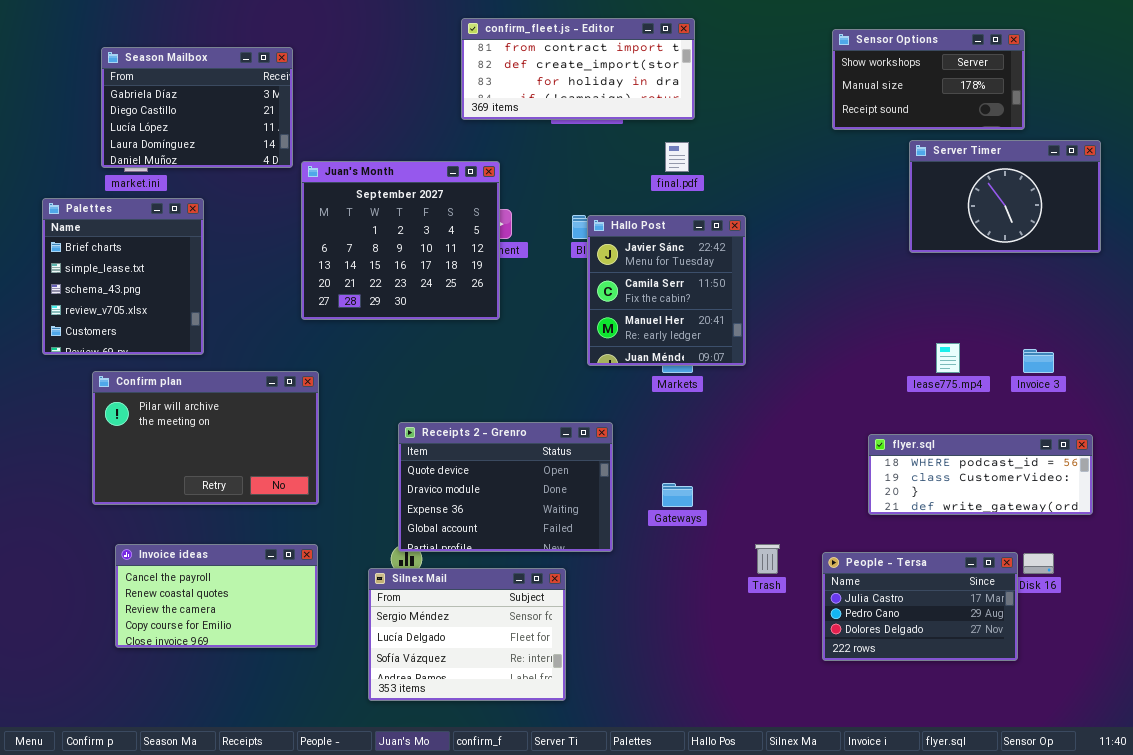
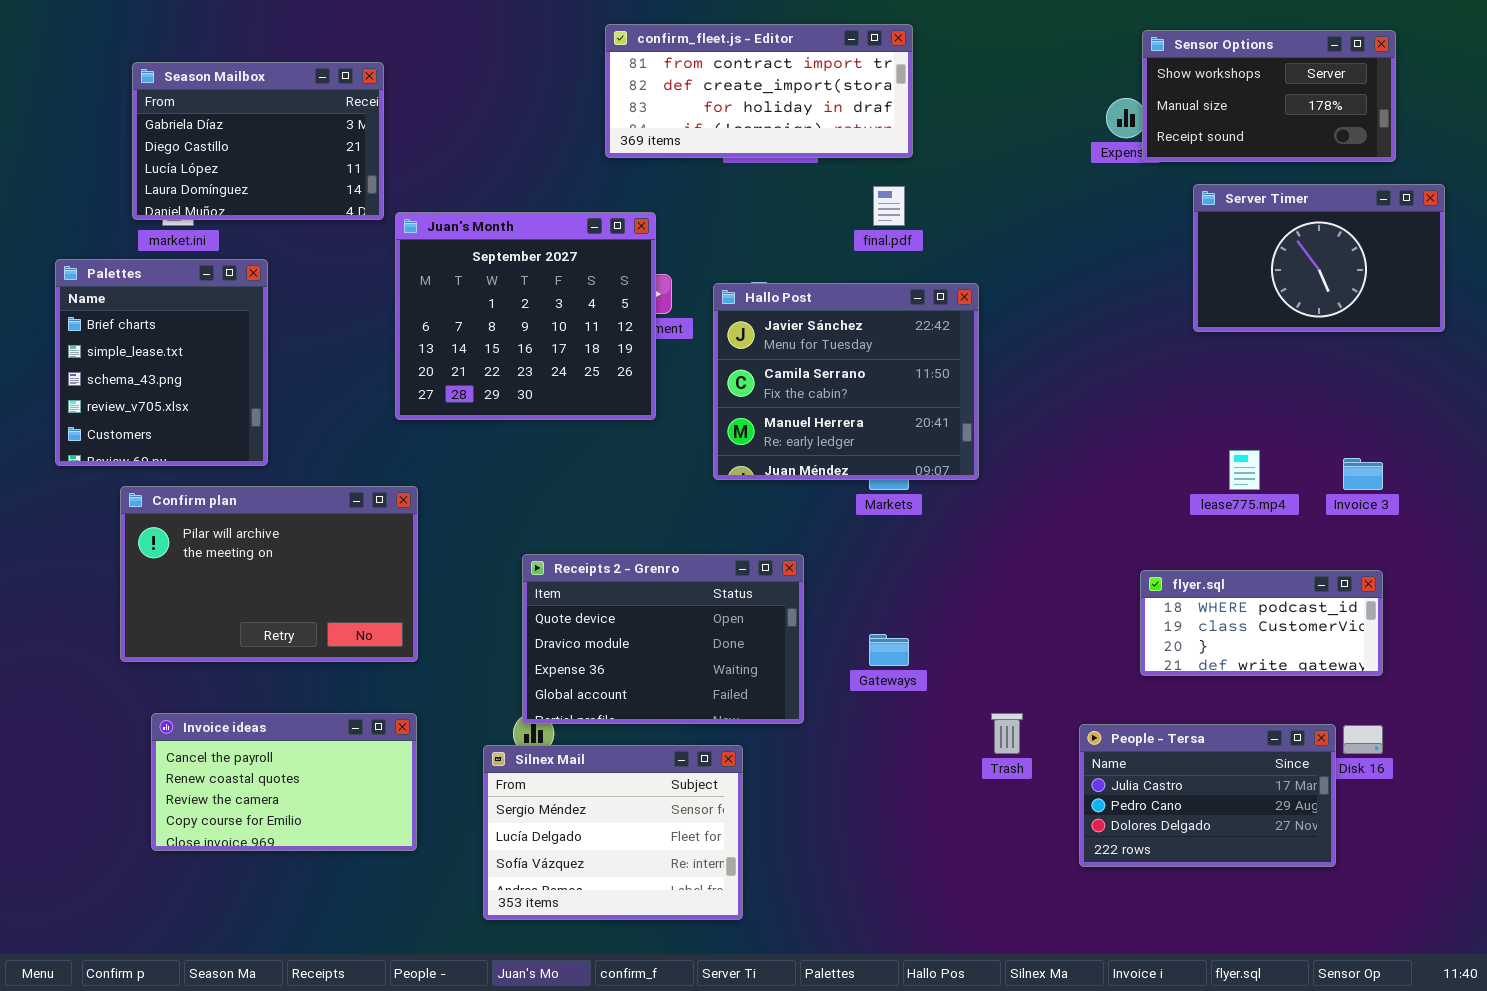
Sensor Options: [832,29,1025,130] -> [1142,30,1396,162], moved
Hallo Post: [587,215,746,366] -> [713,283,979,480], resized
flyer.sql: [868,434,1093,515] -> [1140,570,1383,676], resized

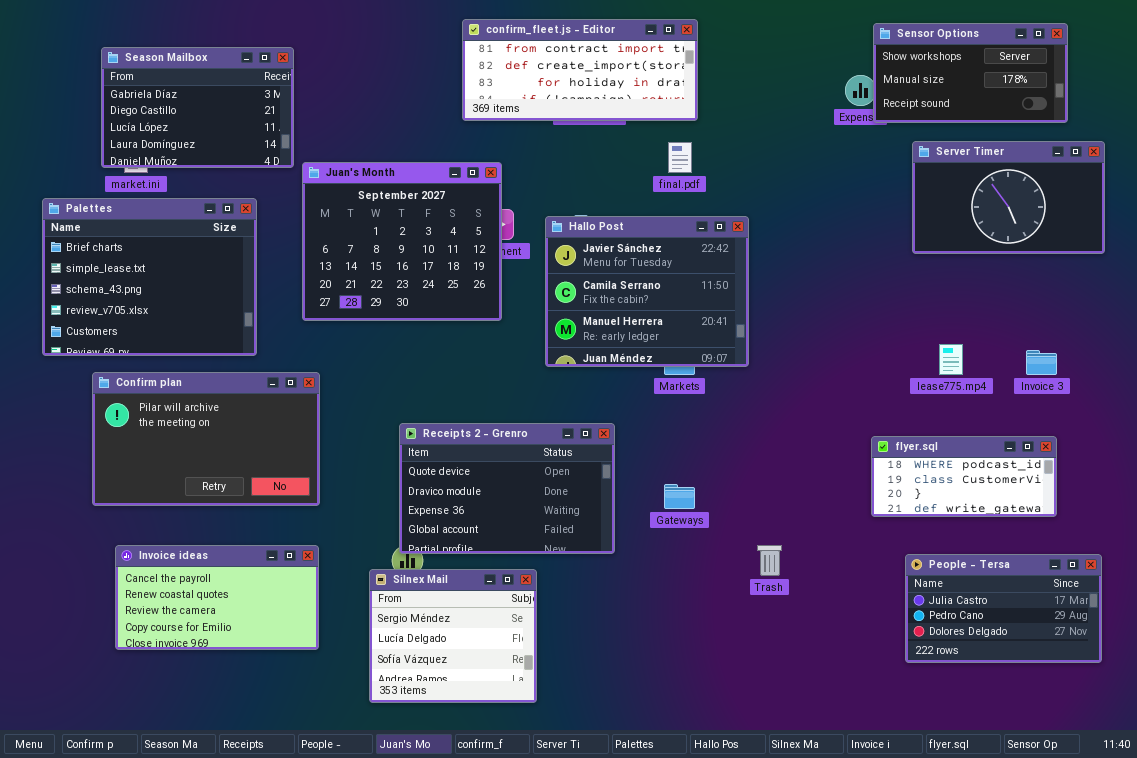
Palettes: [55,259,268,466] -> [42,198,257,356], resized
People - Tersa: [1079,724,1336,867] -> [905,554,1102,663], moved
Silnex Mail: [483,745,743,920] -> [369,569,537,703], resized

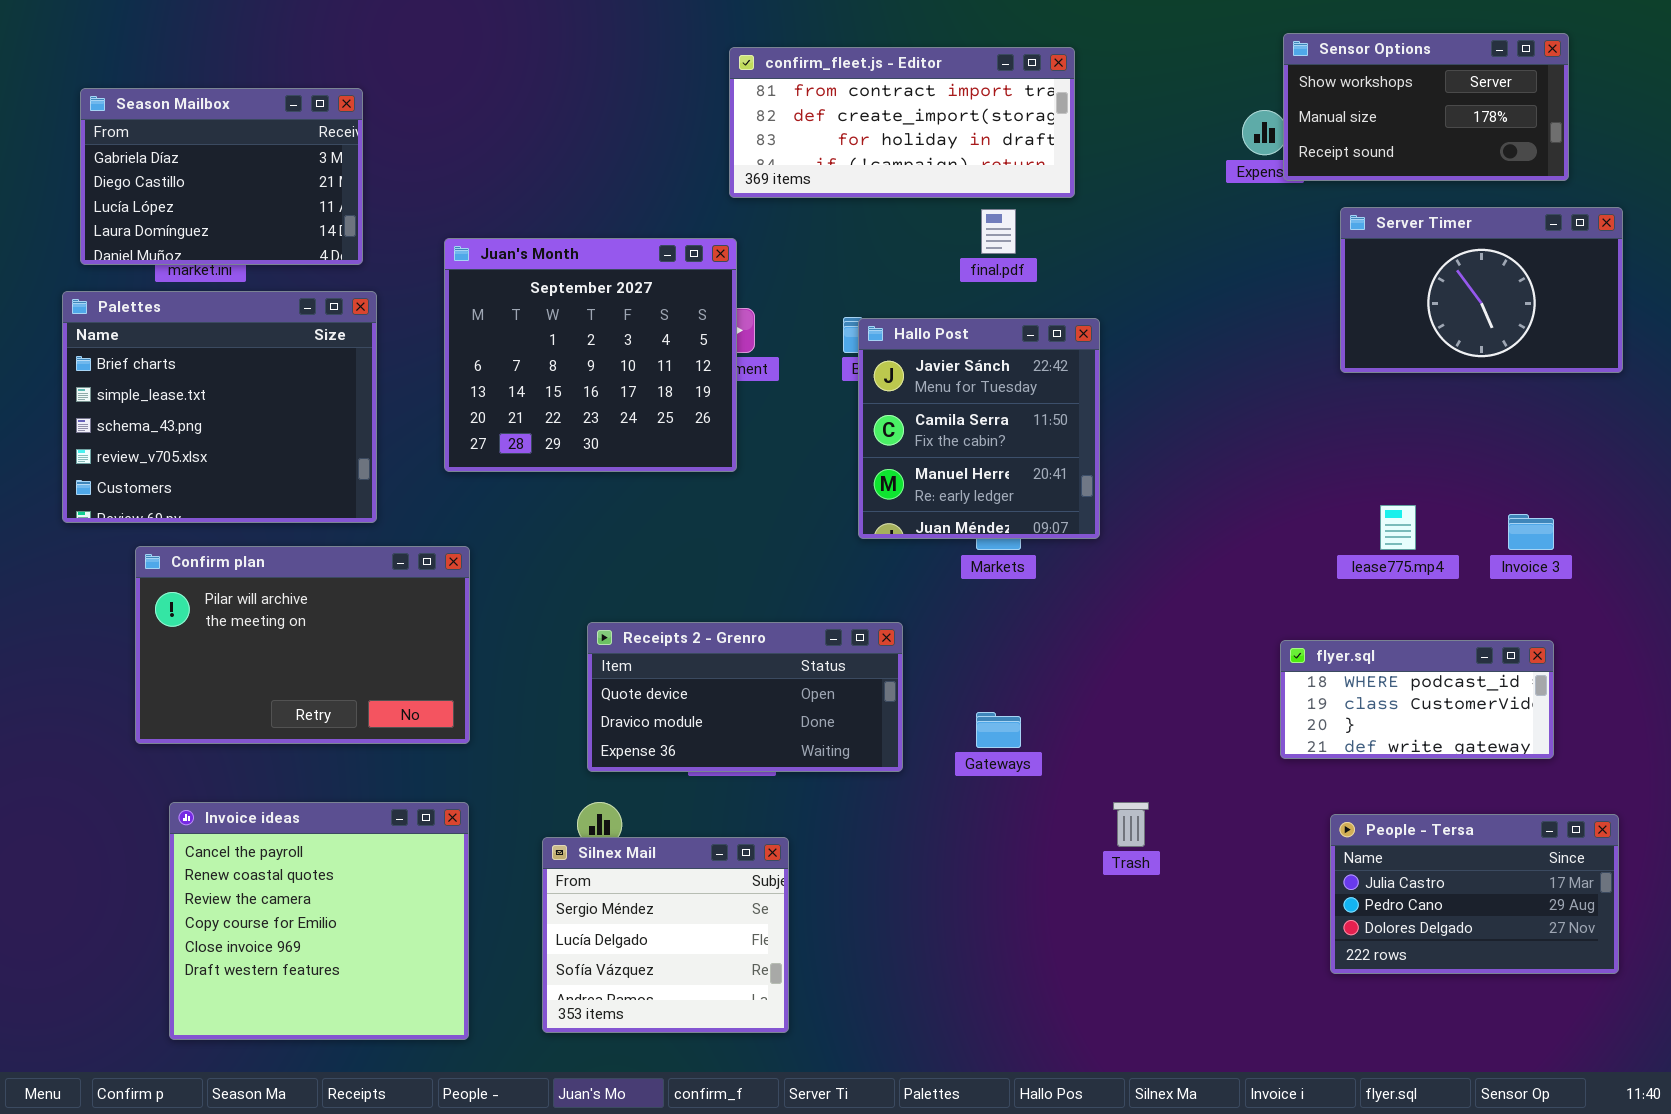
confirm_fleet.js - Editor: [462,19,698,121] -> [729,47,1075,198], moved
Season Mailbox: [101,47,294,168] -> [80,88,363,265], moved
Hallo Post: [545,216,749,367] -> [858,318,1100,539], resized
Receipts 2 - Grenro: [399,423,615,554] -> [587,622,903,772], resized
Invoice ideas: [115,545,319,650] -> [169,802,469,1040], resized

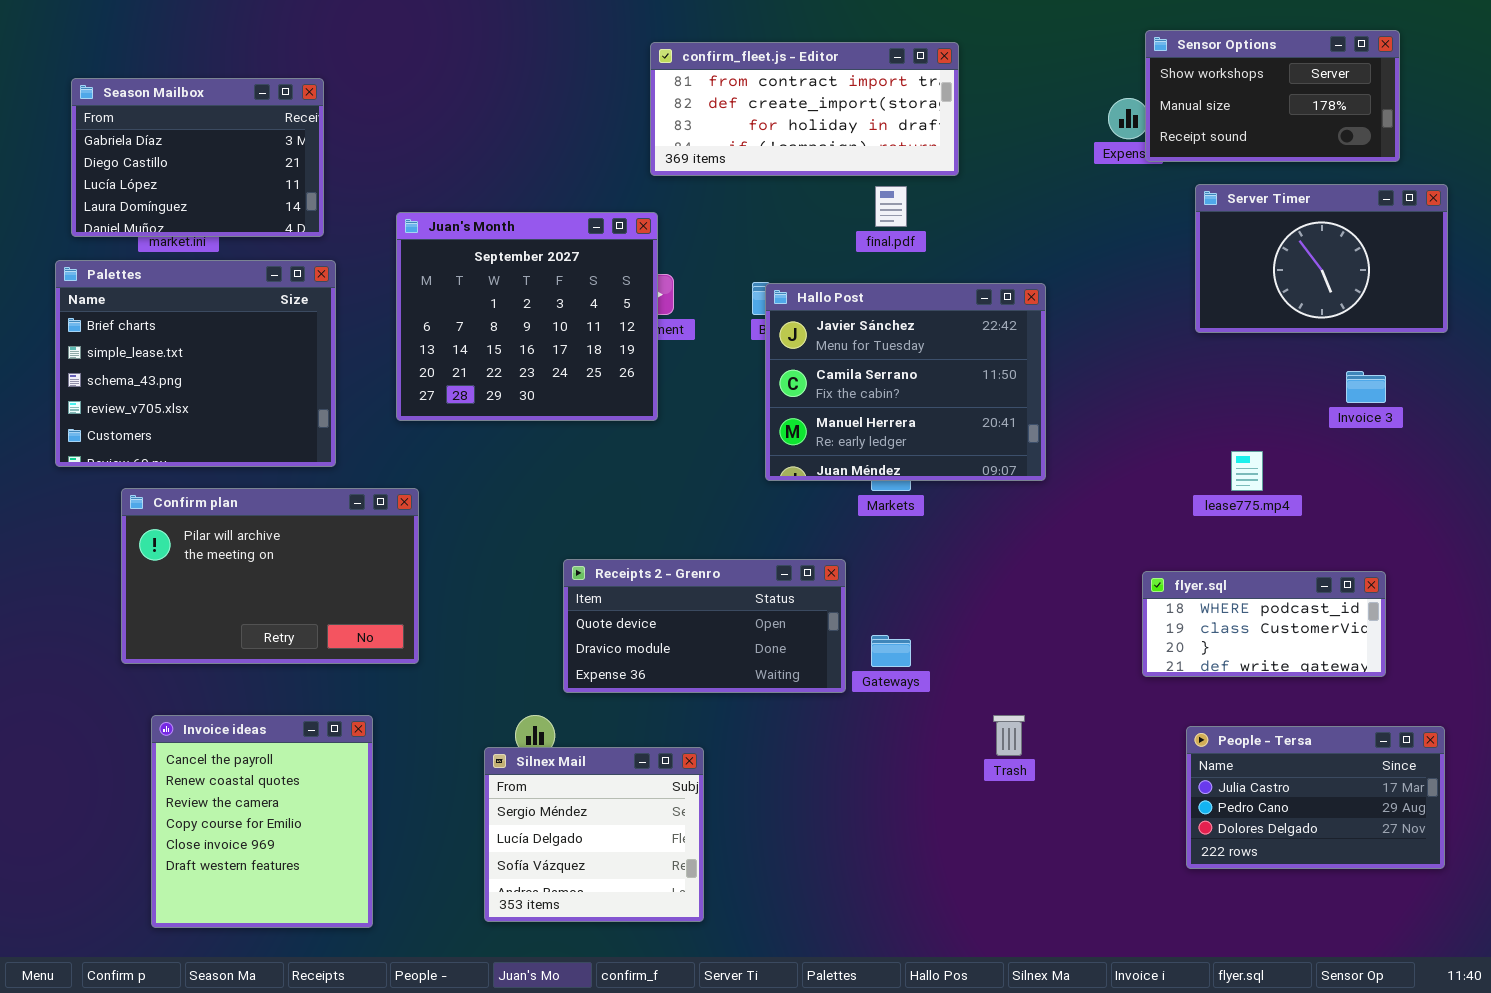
Hallo Post: [858,318,1100,539] -> [765,283,1046,481], resized
Invoice 3: [1508,514,1554,550] -> [1346,371,1386,403], moved
Receipts 2 - Grenro: [587,622,903,772] -> [563,559,846,693], moved
Invoice ideas: [169,802,469,1040] -> [151,715,373,928], resized

